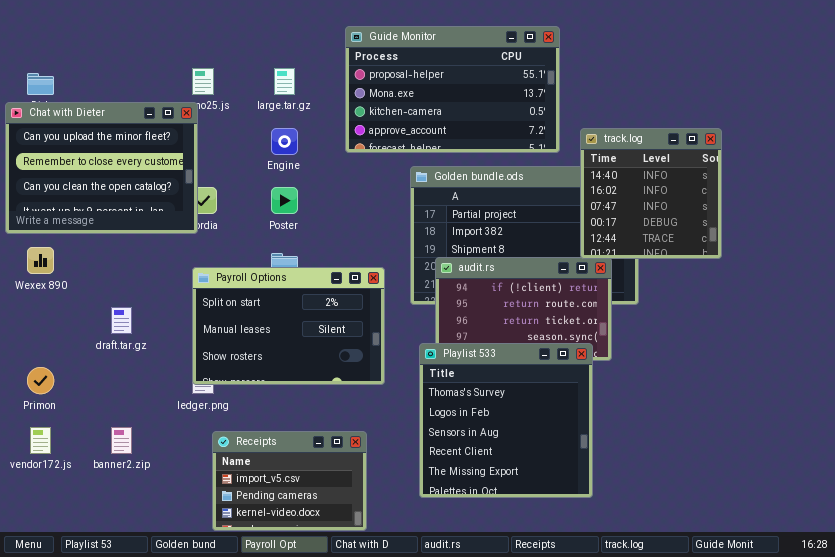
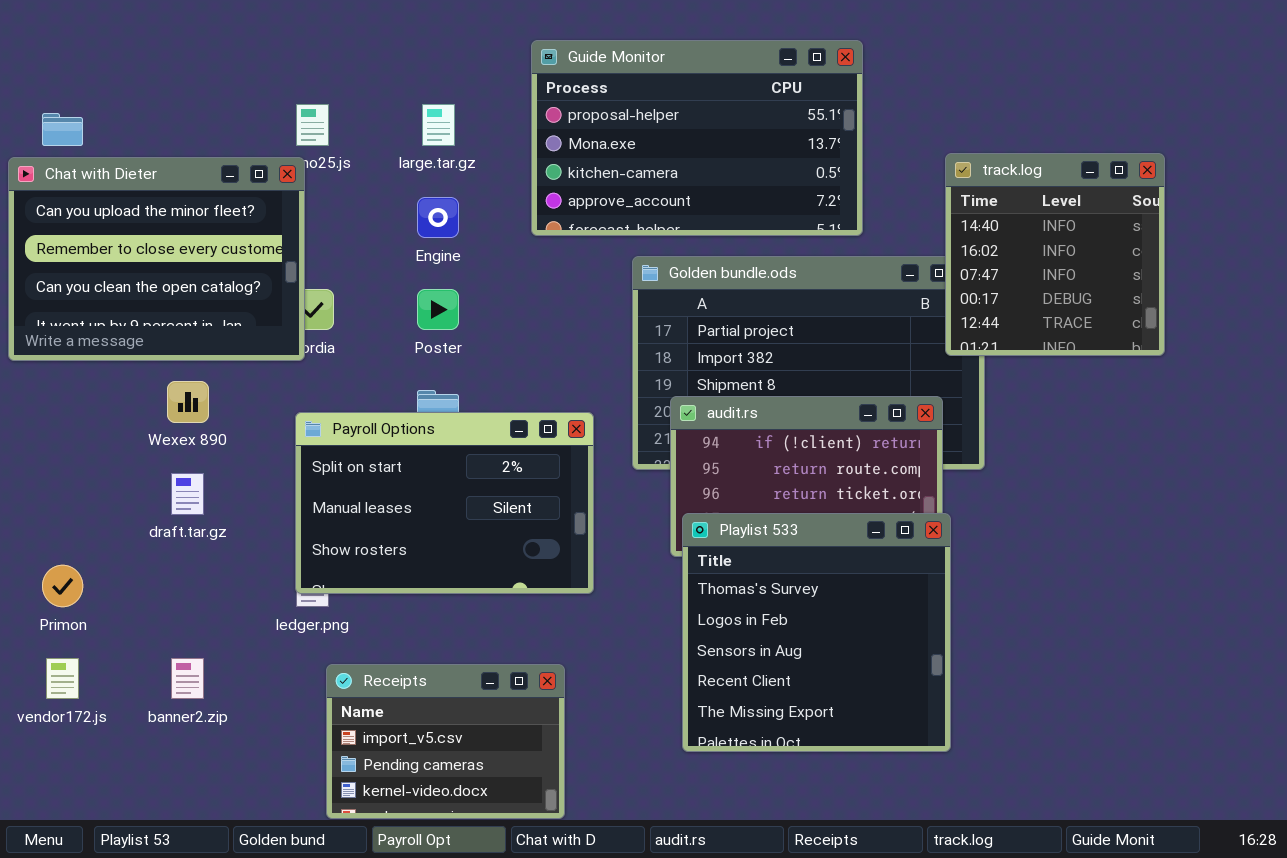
track.log: [580,128,722,259] -> [945,153,1165,356], moved
Wexex 890: [27,247,54,274] -> [167,381,209,423], moved
Playlist 533: [419,343,593,498] -> [682,513,951,752], moved

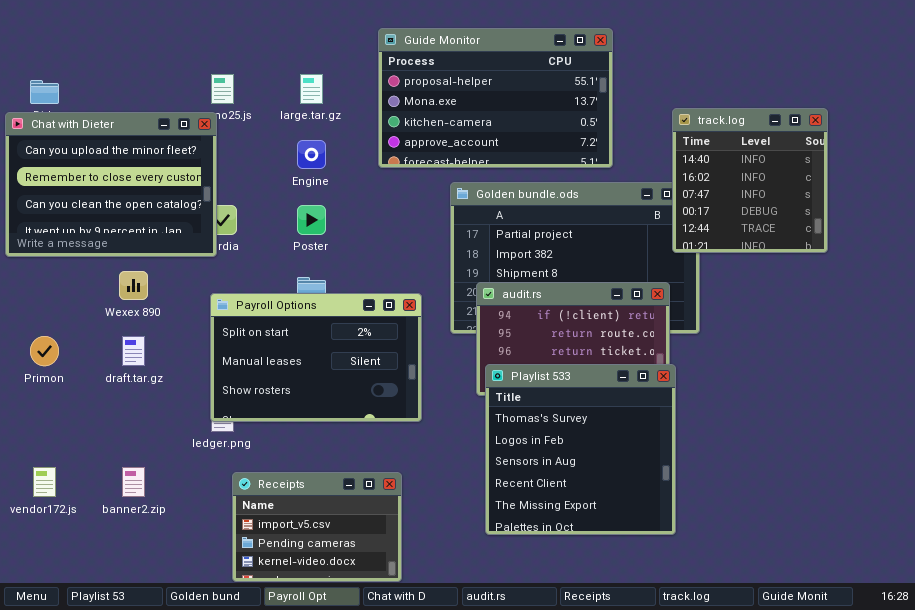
Primon: [42,565,83,607] -> [30,336,59,366], moved

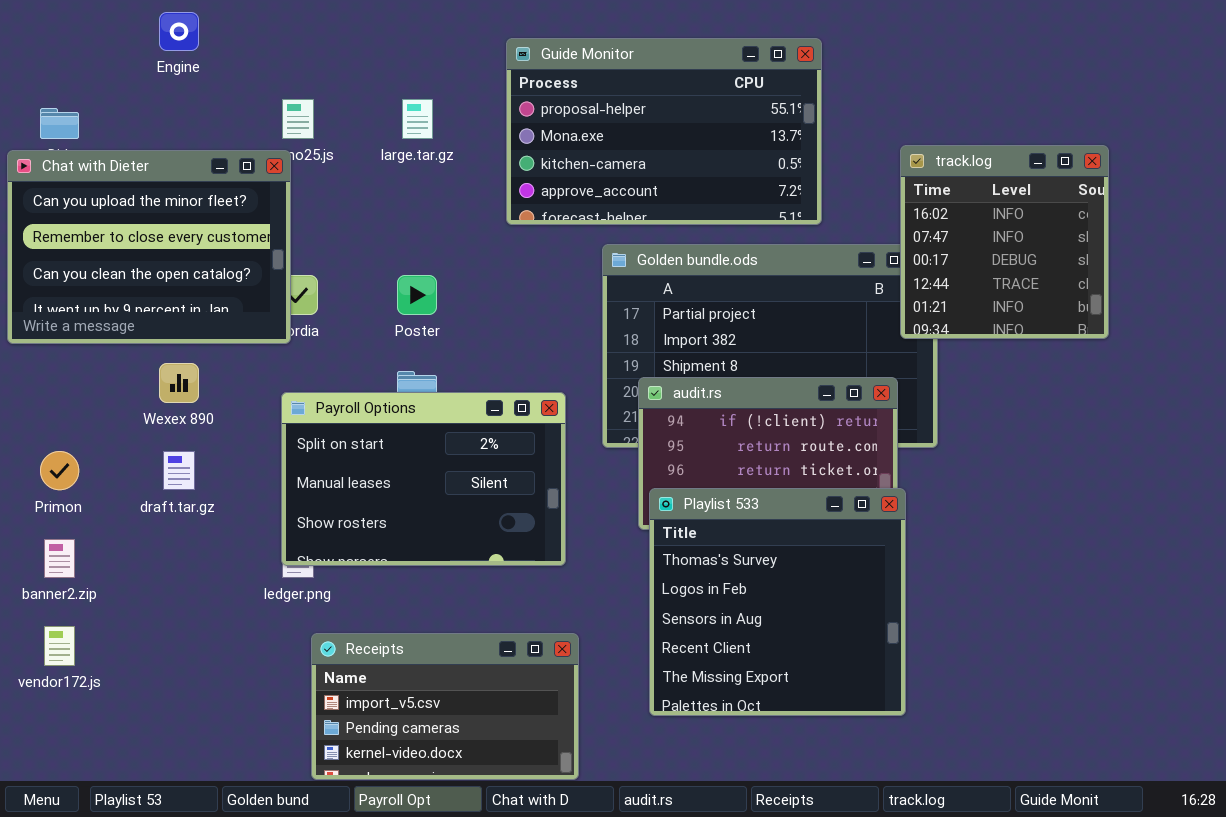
track.log: [672,108,828,253] -> [900,145,1109,339], scrolled down 1 row
Engine: [297,140,326,169] -> [159,12,199,51], moved
banner2.zip: [122,467,145,497] -> [44,539,75,578], moved
Receipts: [232,472,402,582] -> [311,633,579,780], resized

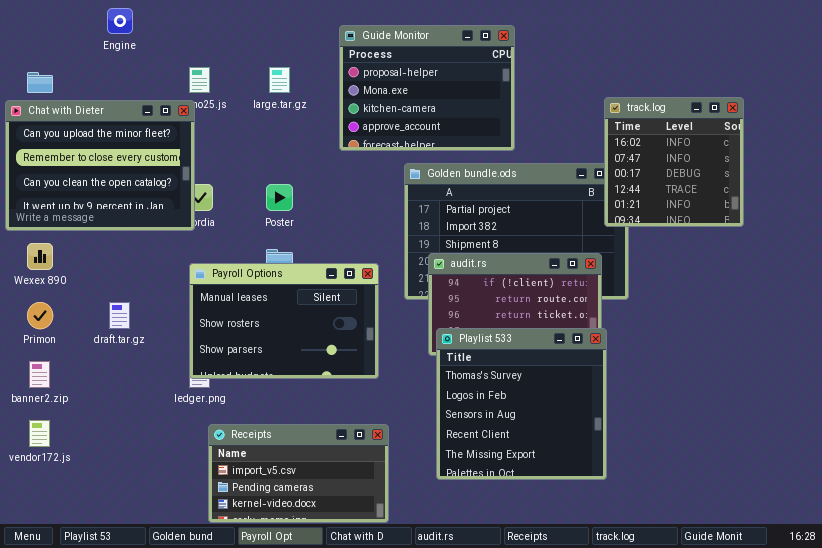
Guide Monitor: [506,38,822,225] -> [339,25,515,151], resized
Wexex 890: [159,363,199,403] -> [27,243,53,270], moved
Payroll Options: [281,392,566,566] -> [189,263,379,379], scrolled down 1 row

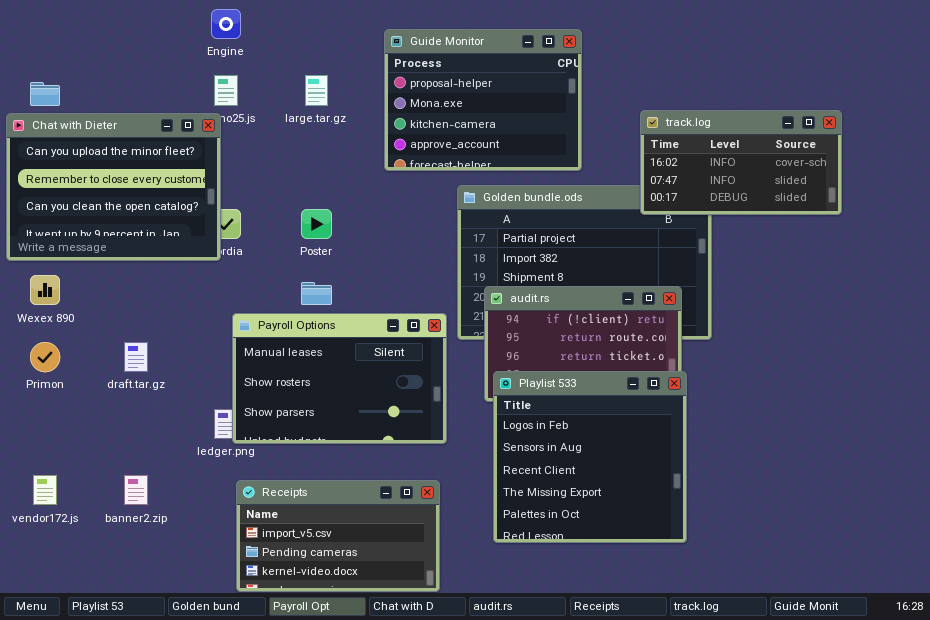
Engine: [107,8,133,34] -> [211,9,241,39], moved
track.log: [604,97,744,227] -> [640,110,842,215], resized
Payroll Options: [189,263,379,379] -> [232,313,447,444], moved
Playlist 533: [436,328,607,480] -> [493,371,687,543], scrolled down 1 row
banner2.zip: [29,361,50,388] -> [124,475,148,505], moved

